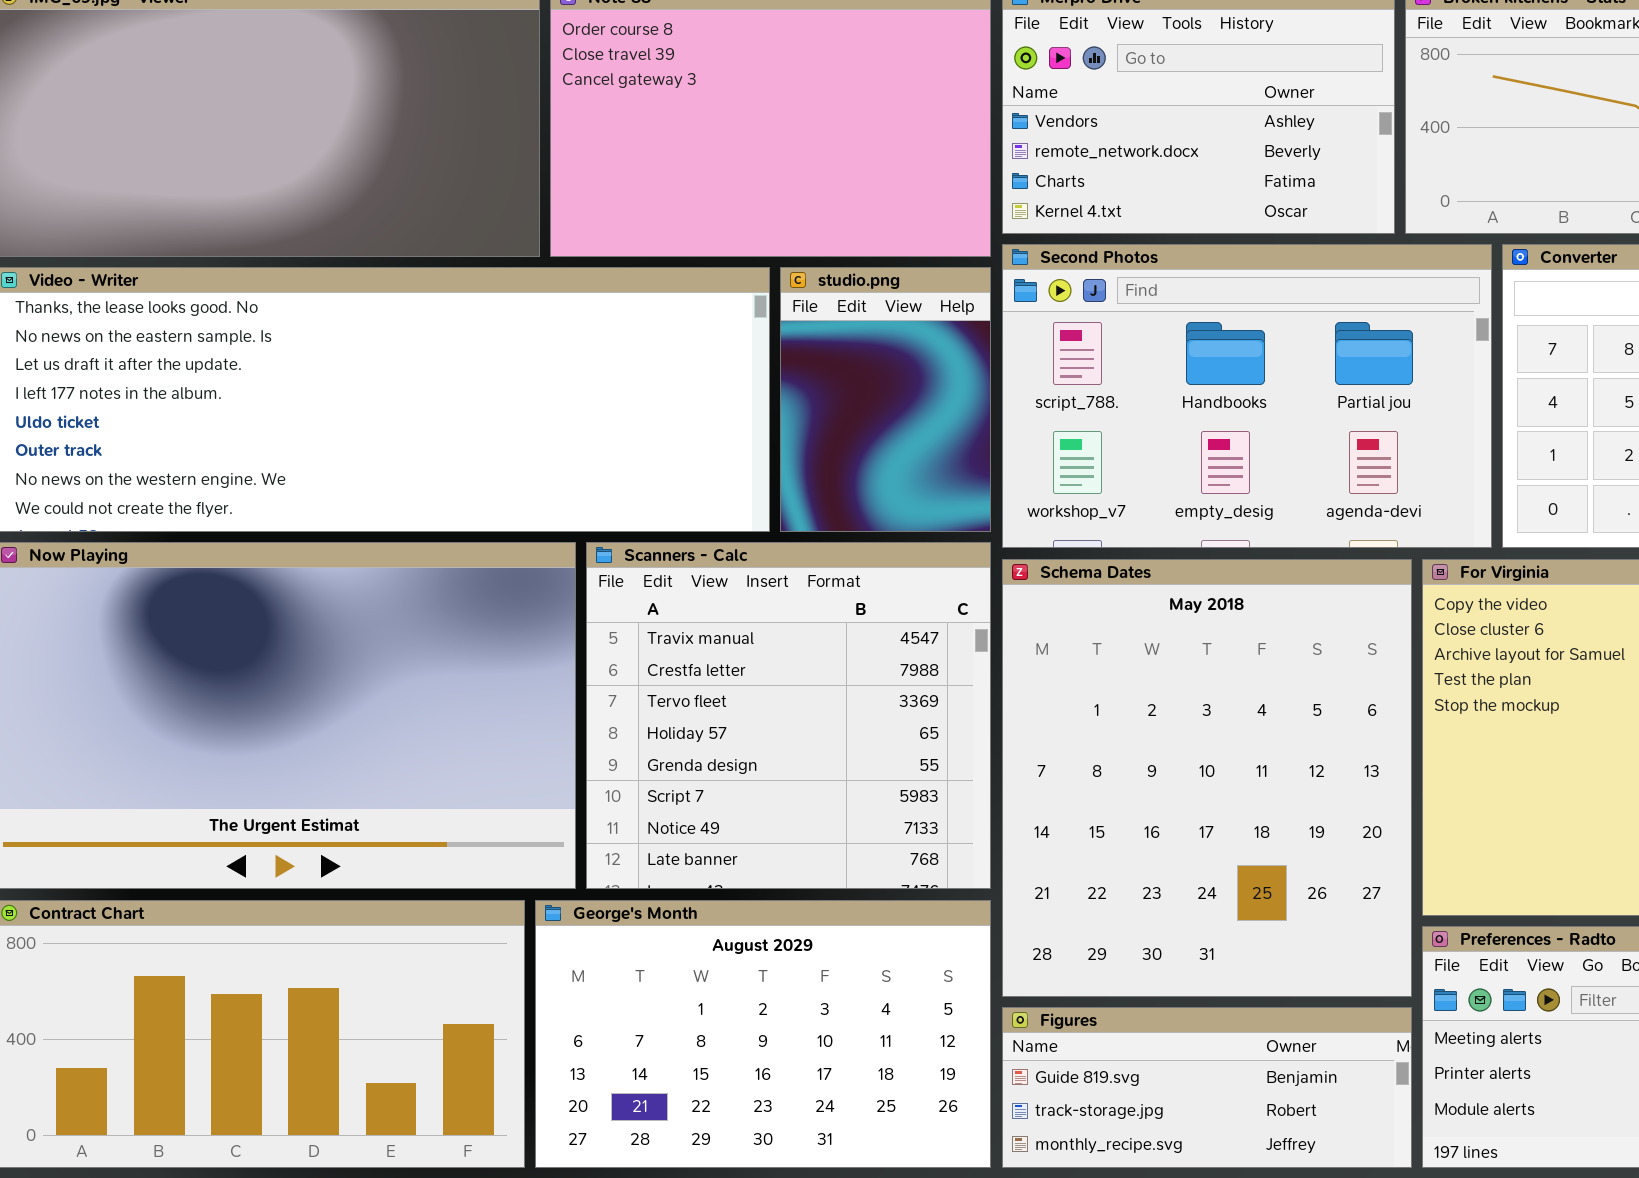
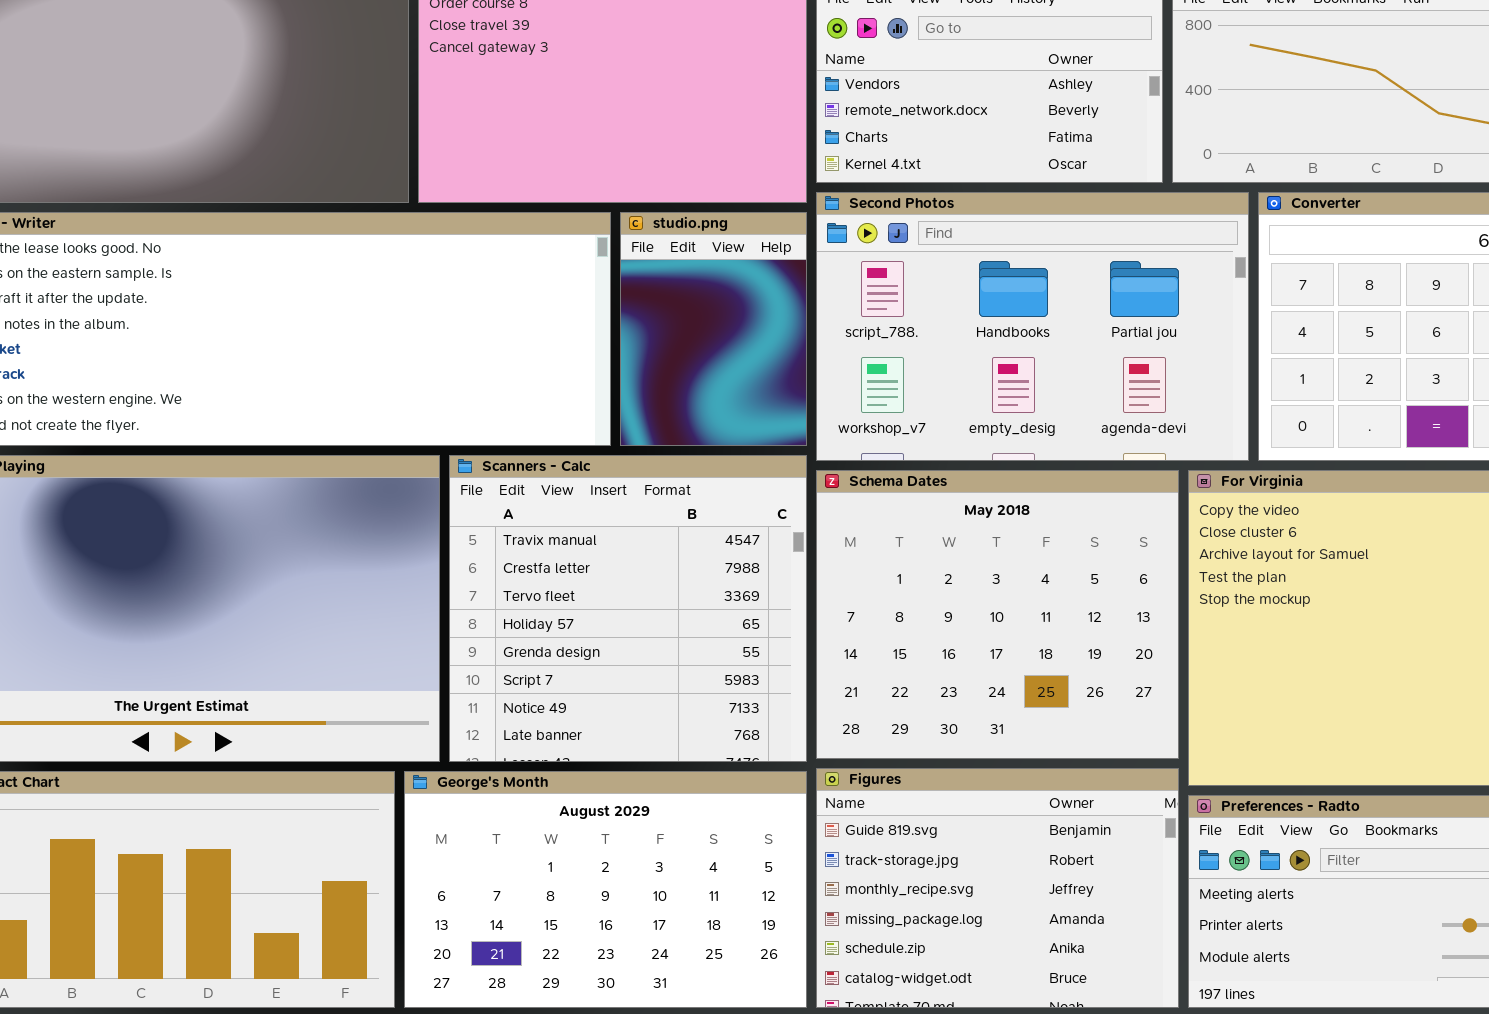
Schema Dates: [1002,559,1412,997] -> [816,470,1179,759], resized
Figures: [1002,1007,1412,1168] -> [816,768,1179,1008], resized

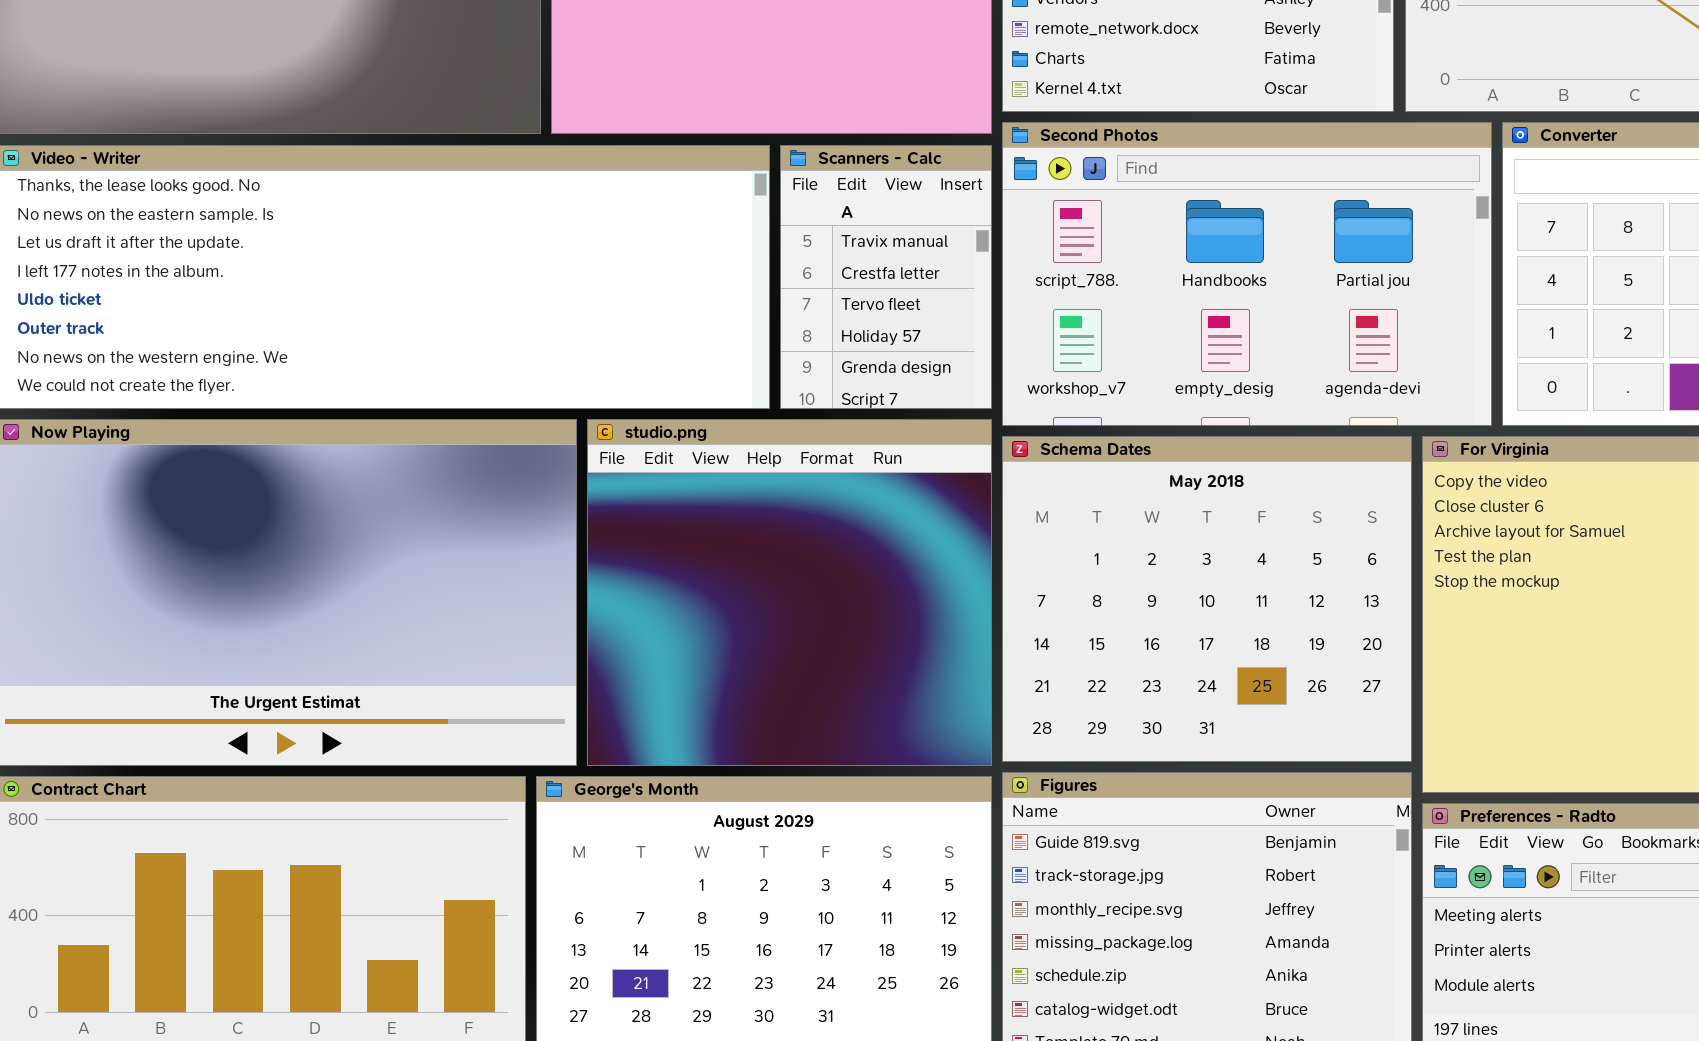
studio.png: [620,212,807,446] -> [587,419,992,766], moved, resized
Scanners - Calc: [449,455,807,762] -> [780,145,992,409], moved, resized

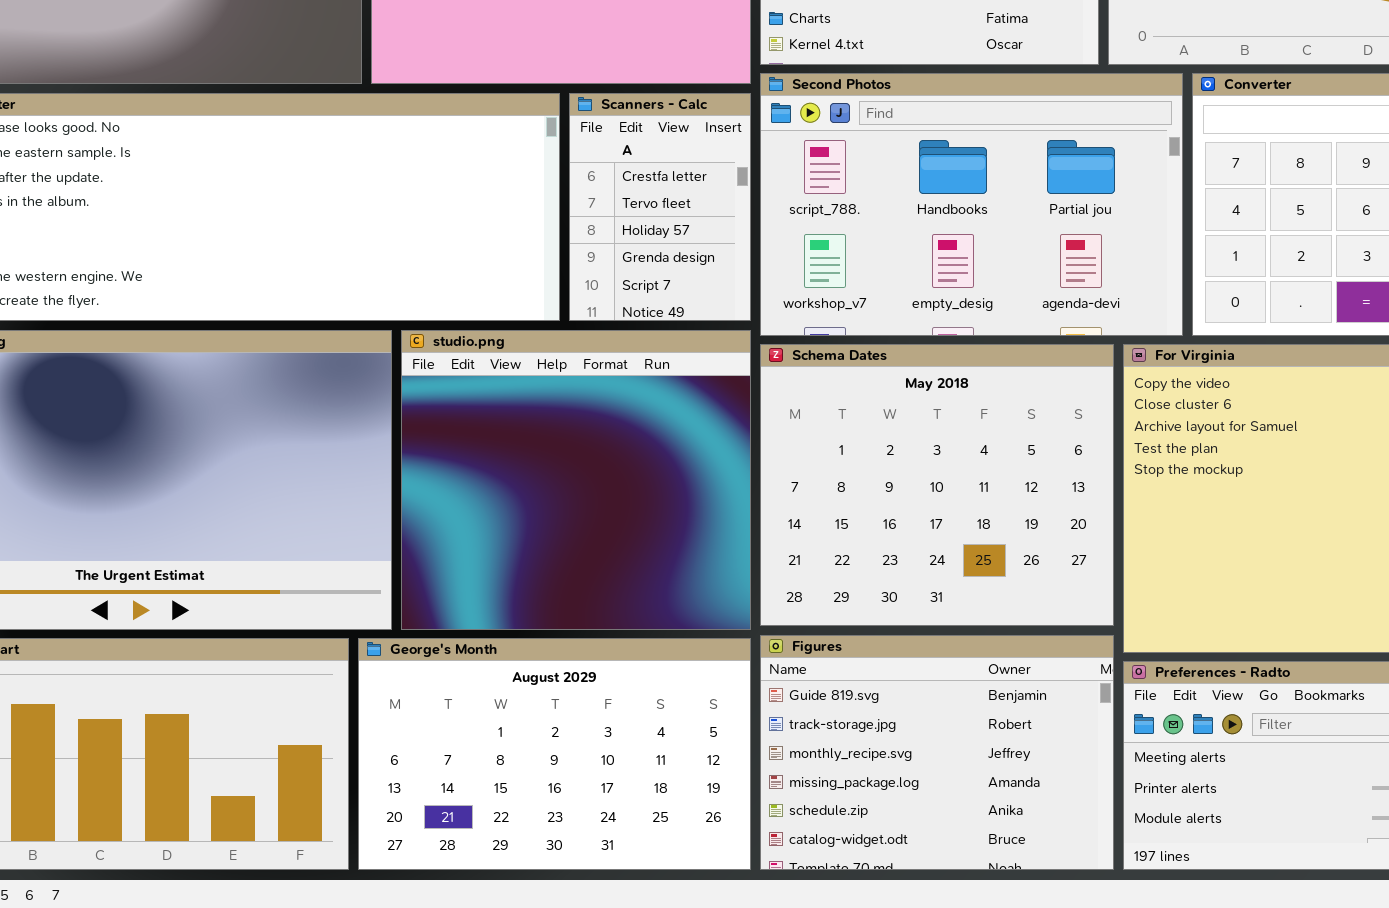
Scanners - Calc: [780,145,992,409] -> [569,93,751,321], scrolled down 1 row

